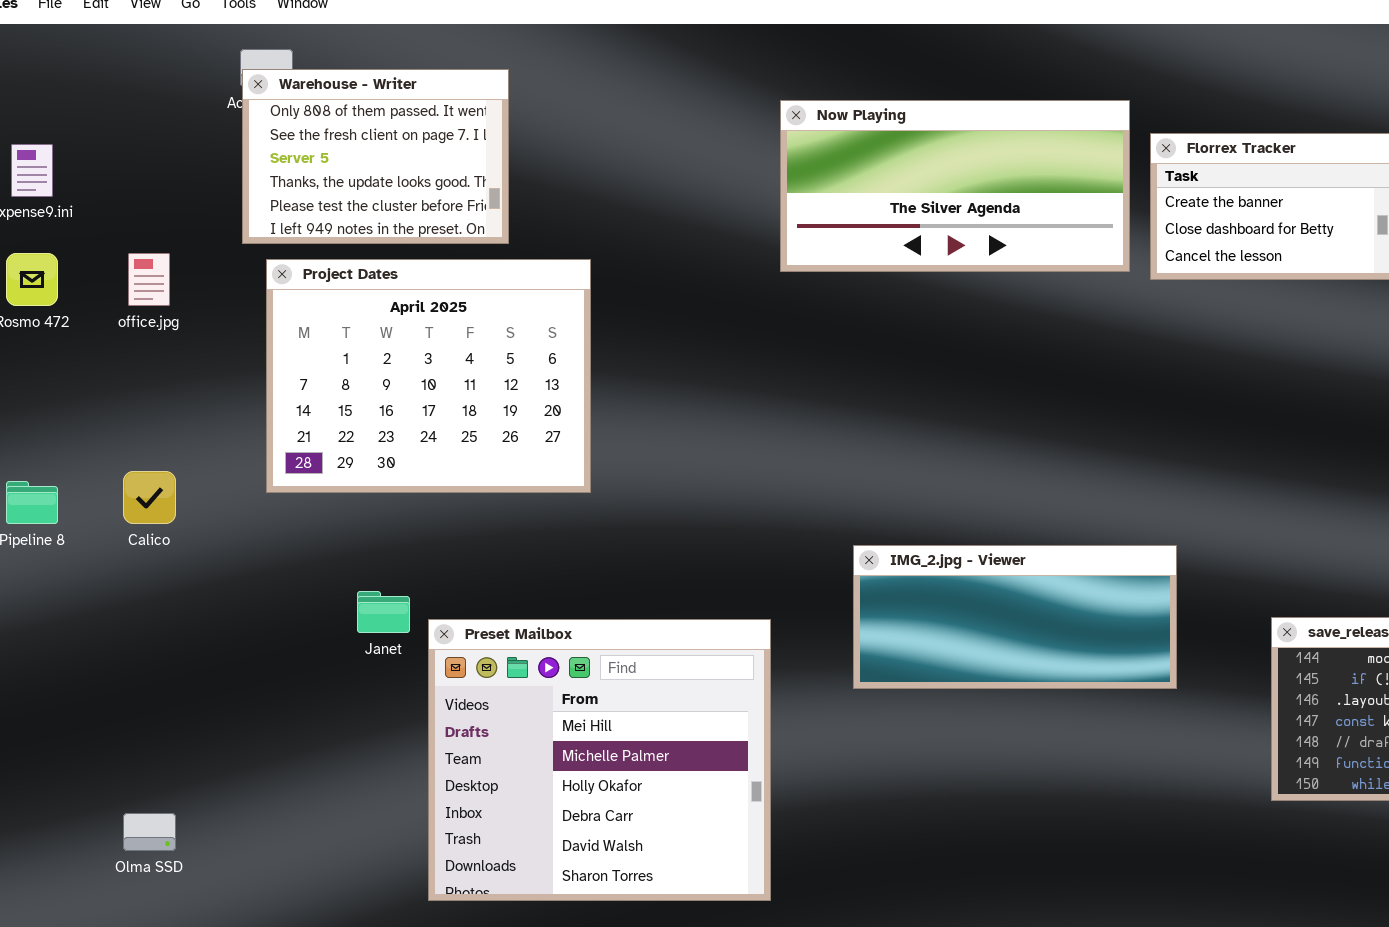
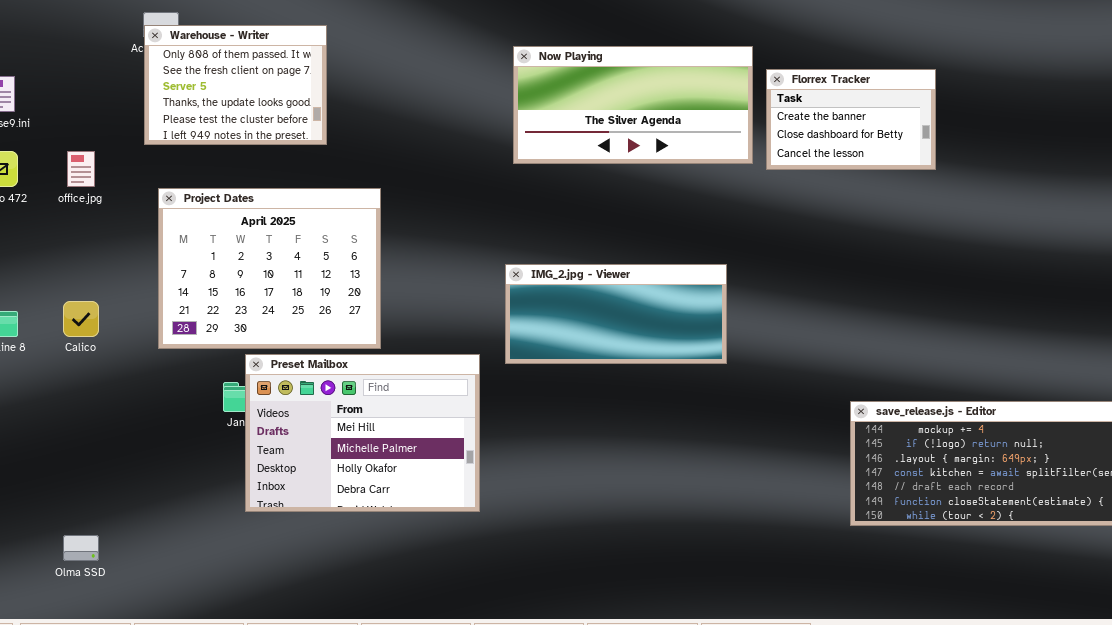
Project Dates: [266,259,591,493] -> [158,188,381,349], moved
IMG_2.jpg - Viewer: [853,545,1177,689] -> [505,264,727,364], moved
Preset Mailbox: [428,619,771,901] -> [245,354,480,512], moved, resized

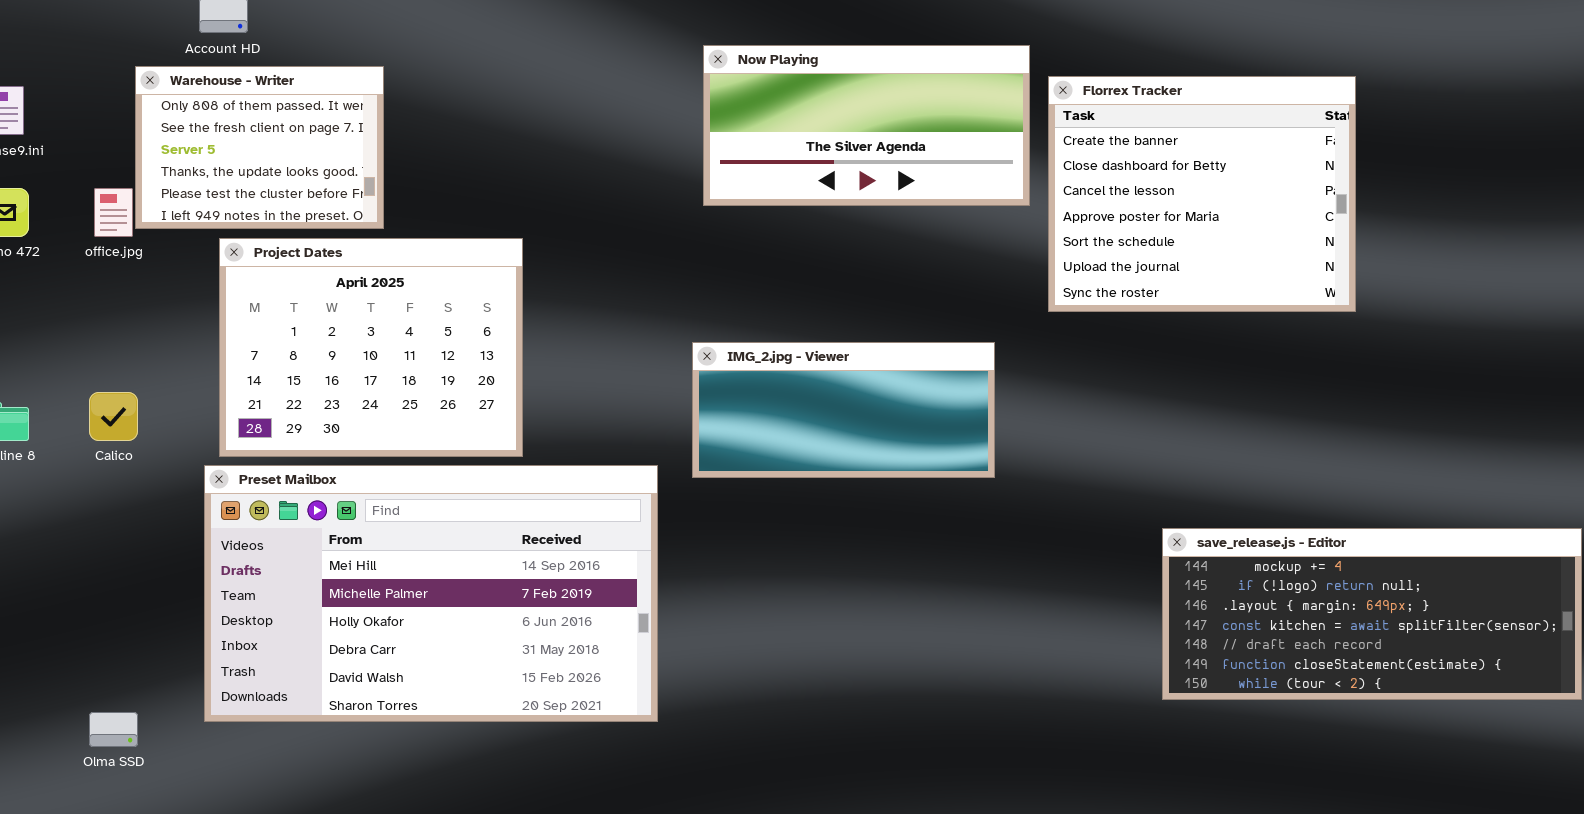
Warehouse - Writer: [144,25,327,145] -> [135,66,384,229], moved
Florrex Tracker: [766,69,936,170] -> [1048,76,1356,312], resized
Preset Mailbox: [245,354,480,512] -> [204,465,658,722], resized

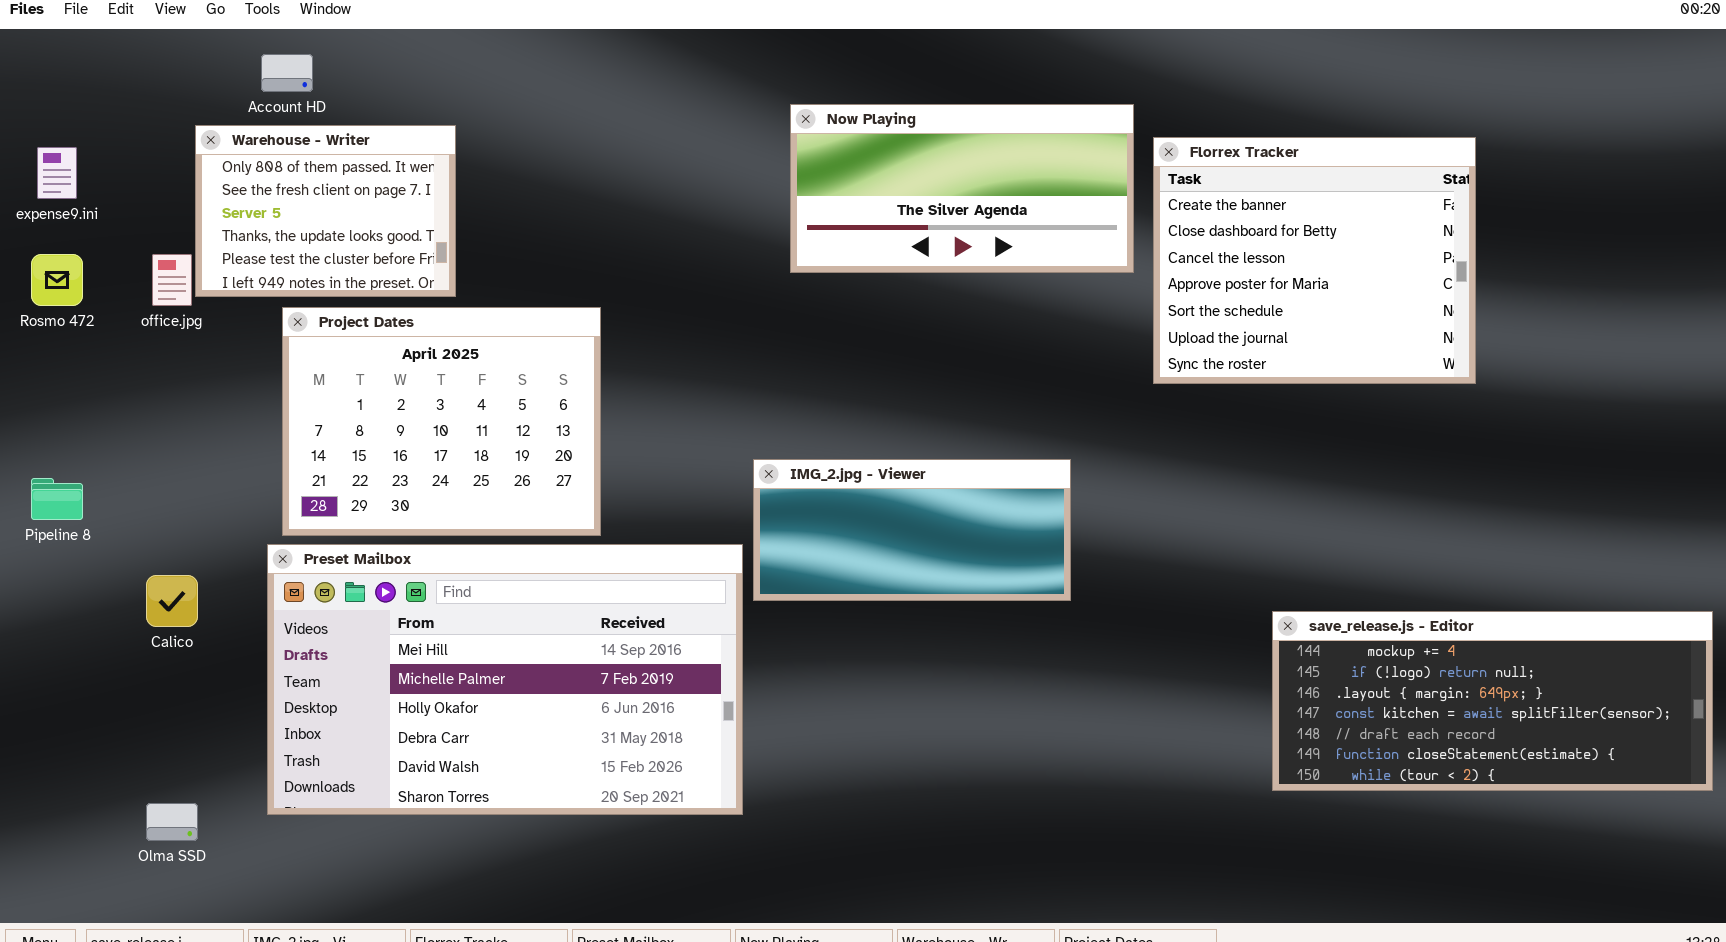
IMG_2.jpg - Viewer: [692,342,995,478] -> [753,459,1071,601], moved
Calico: [89,392,138,441] -> [146,575,198,627], moved

